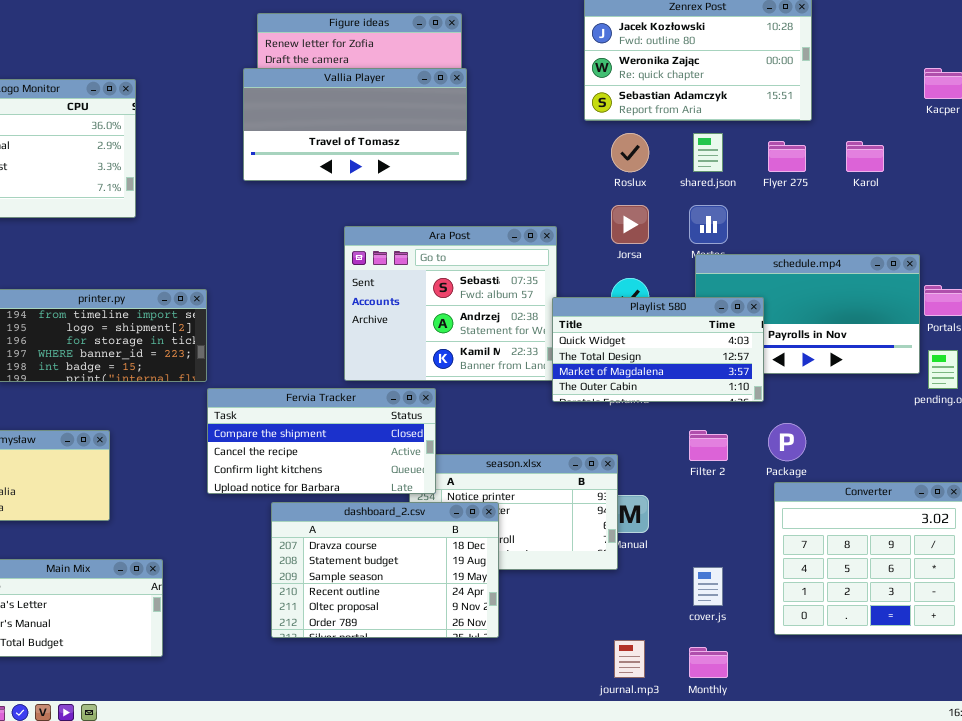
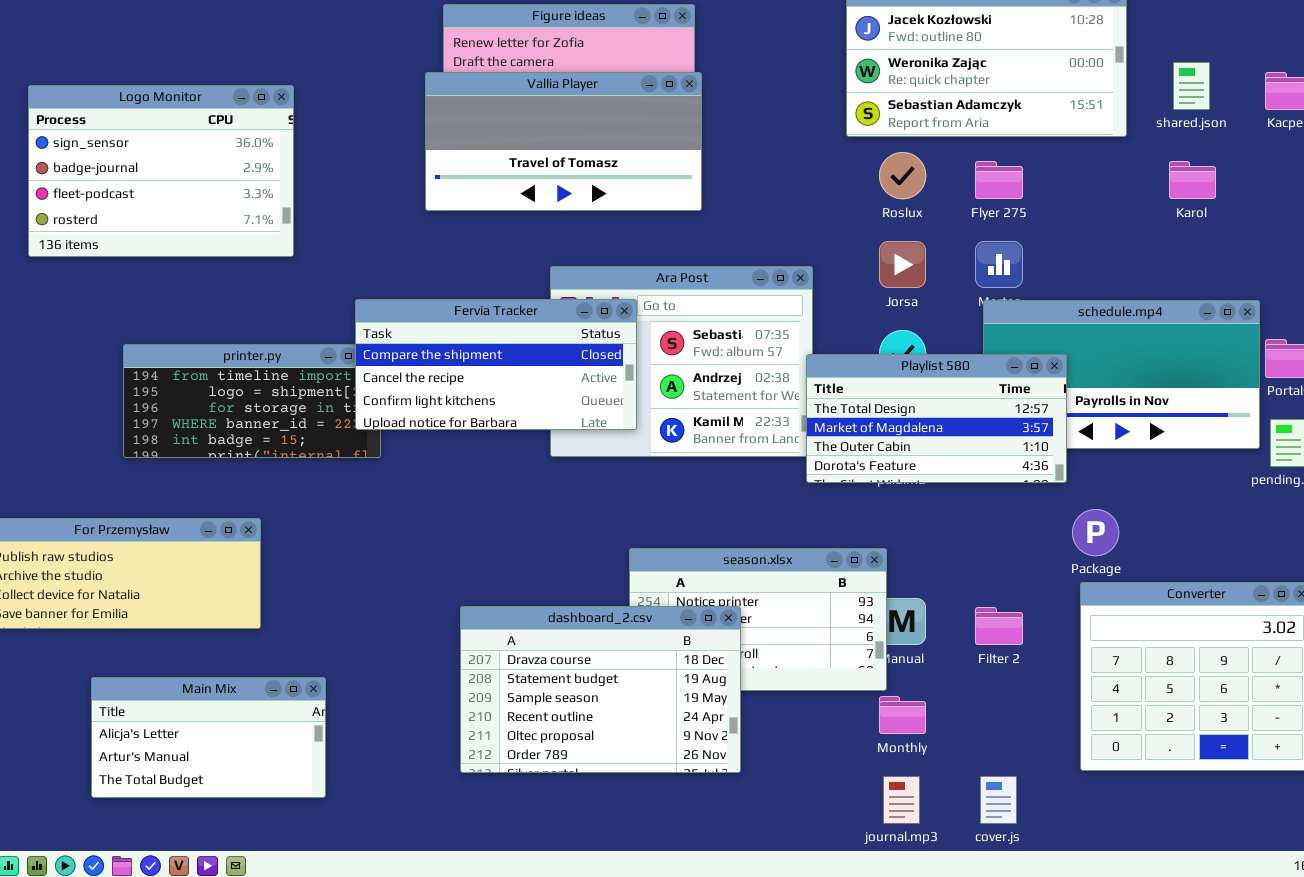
shared.json: [693,133,723,172] -> [1173,62,1210,110], moved
Flyer 275: [768,141,806,172] -> [975,161,1023,199], moved
Playlist 580: [552,297,764,402] -> [806,354,1067,483], scrolled down 1 row
Fervia Tracker: [207,388,436,494] -> [355,299,637,430], moved
Filter 2: [689,430,728,461] -> [975,607,1023,645], moved
cover.js: [693,567,723,606] -> [980,776,1017,824], moved
Monthly: [689,647,728,678] -> [879,696,926,734], moved

